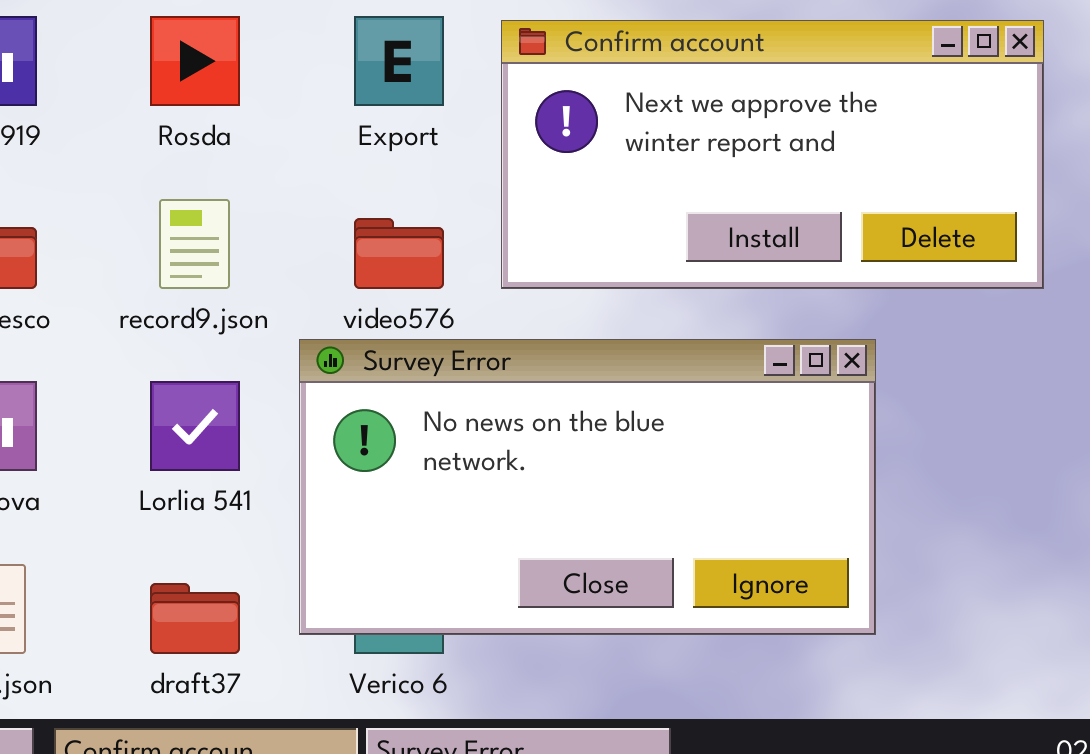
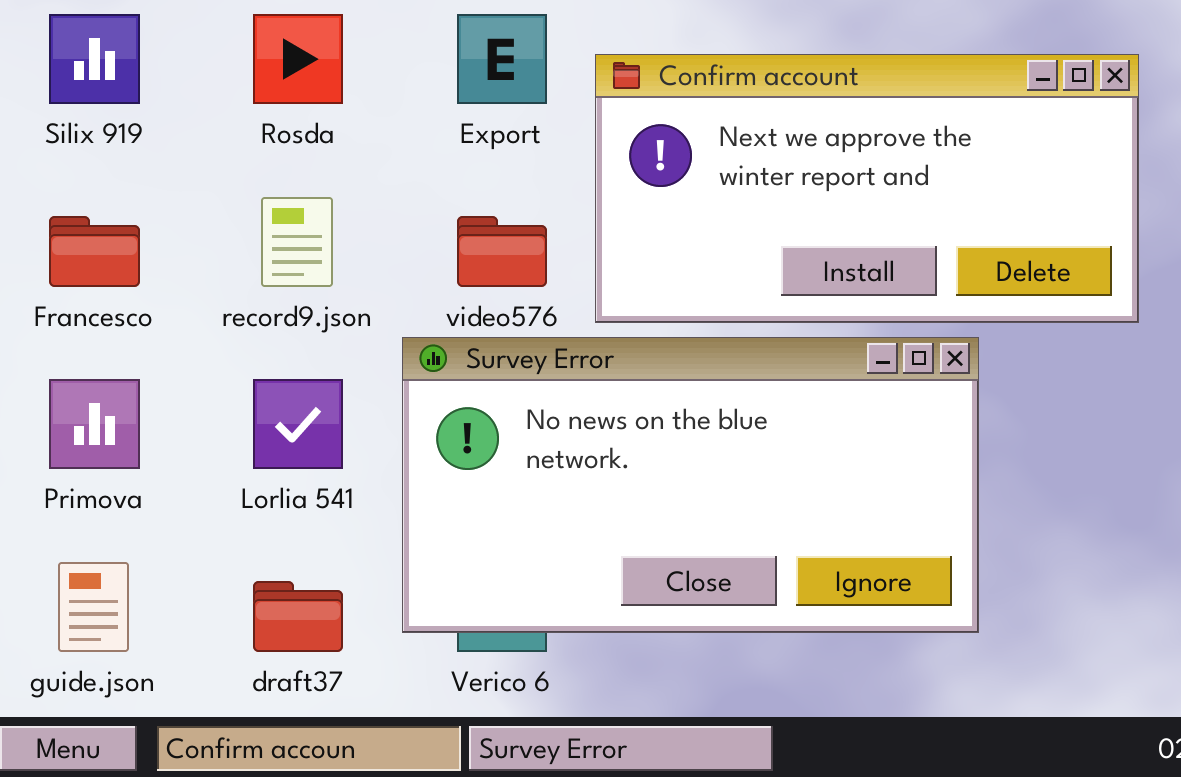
Confirm account: [501,20,1044,289] -> [595,54,1139,323], moved

